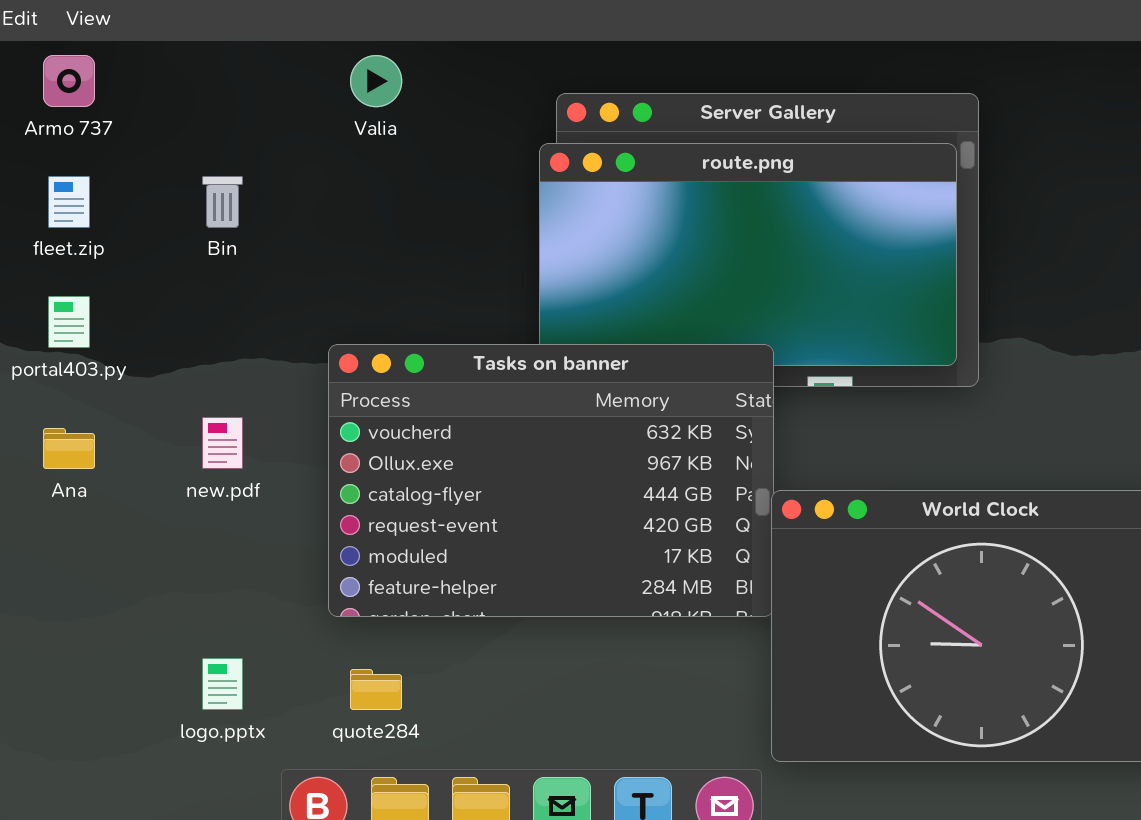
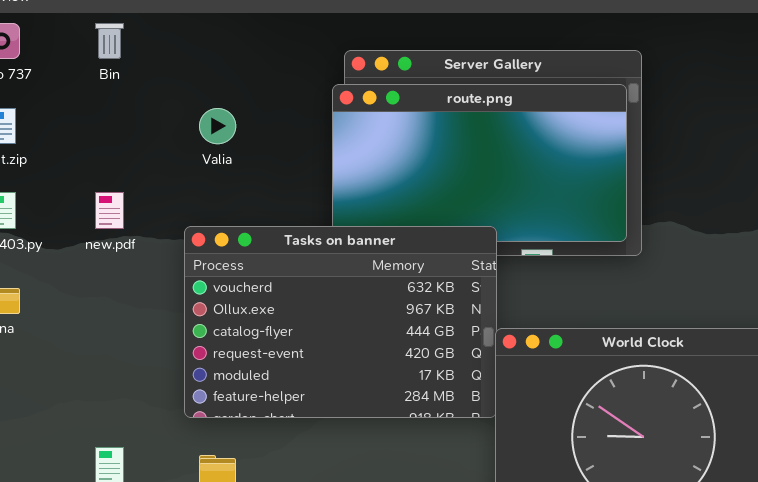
Valia: [350,55,402,107] -> [199,108,236,144], moved
Bin: [202,176,243,228] -> [95,23,124,59], moved
new.pdf: [202,417,243,469] -> [95,192,124,229], moved

